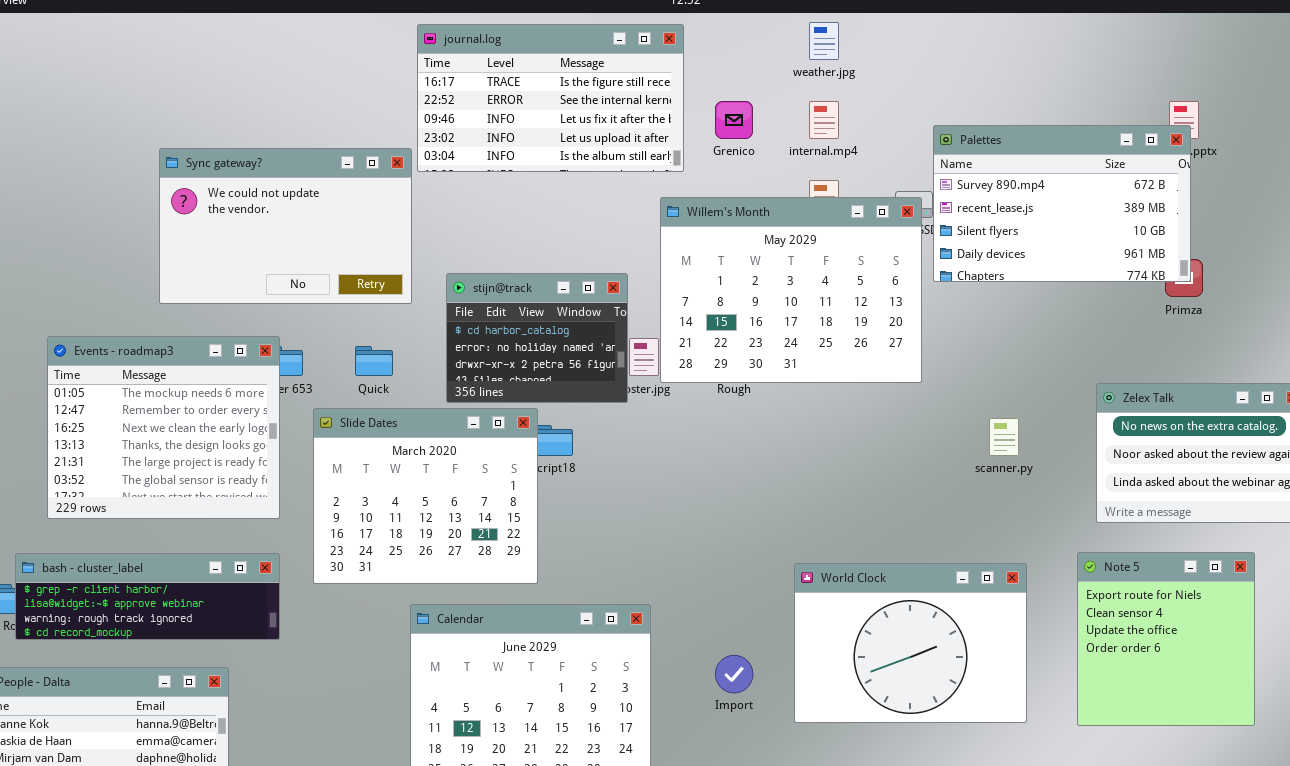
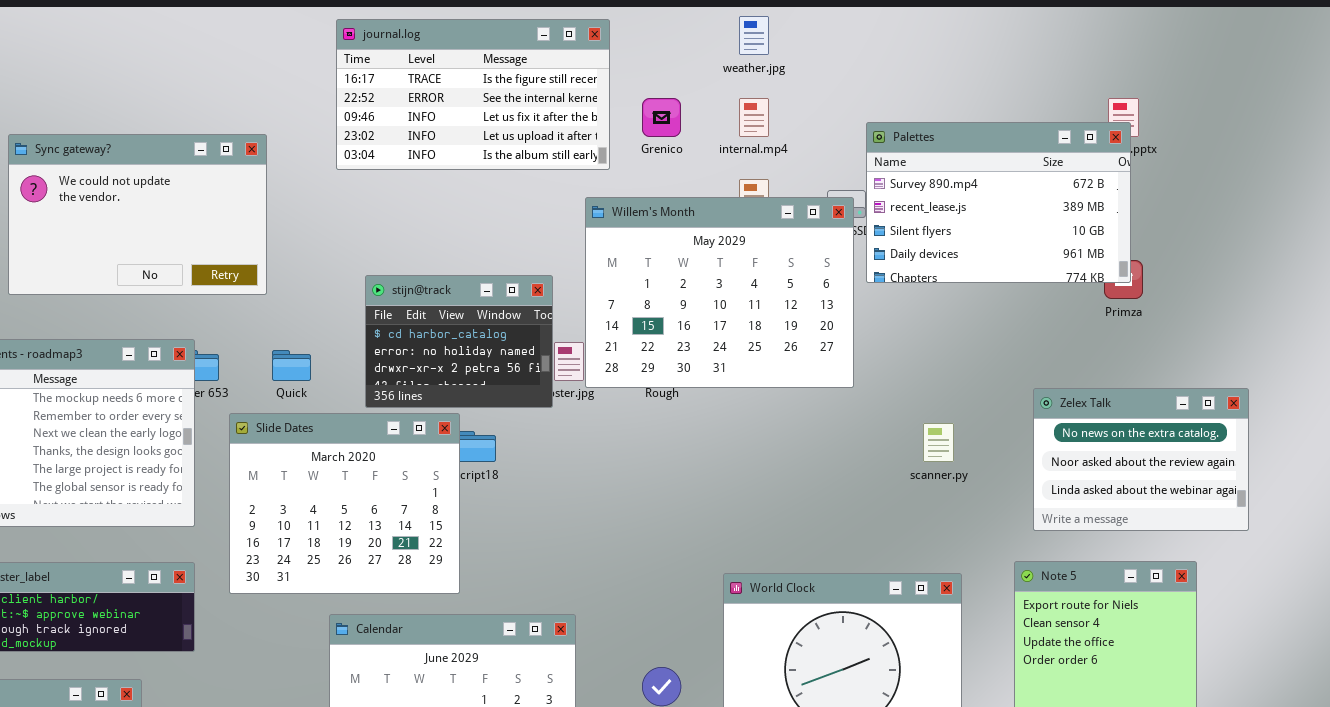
Sync gateway?: [159,148,412,304] -> [8,134,267,295], moved

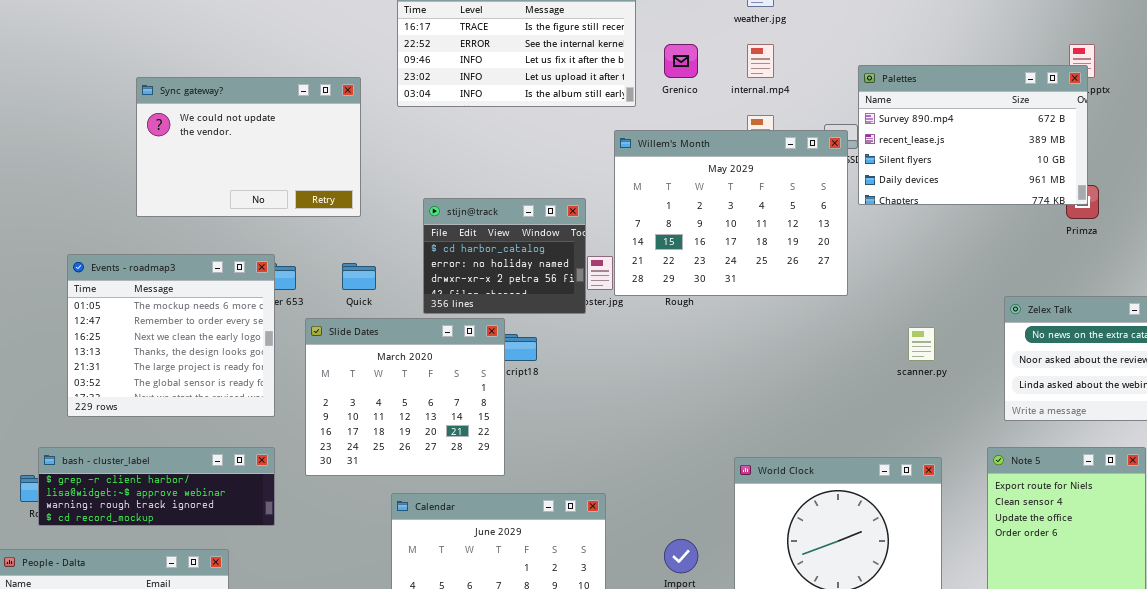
Sync gateway?: [8,134,267,295] -> [136,77,361,217], moved

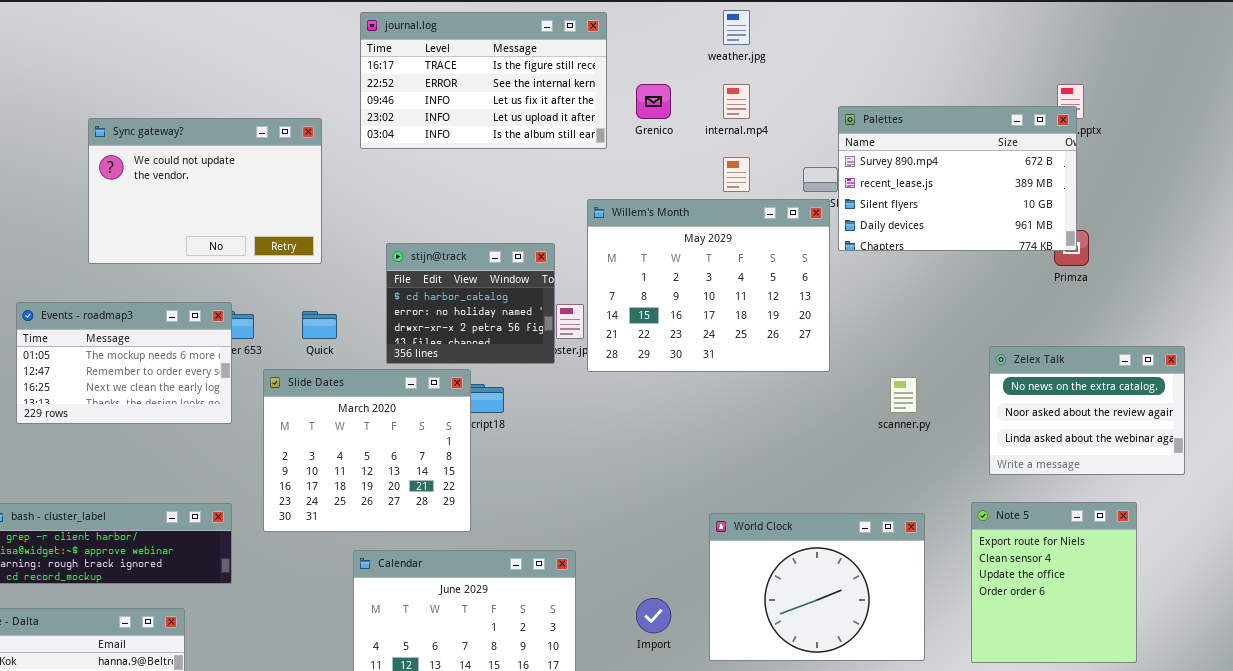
Willem's Month: [614,130,848,296] -> [587,199,830,372], moved
Events - roadmap3: [67,254,275,417] -> [16,302,232,424], resized

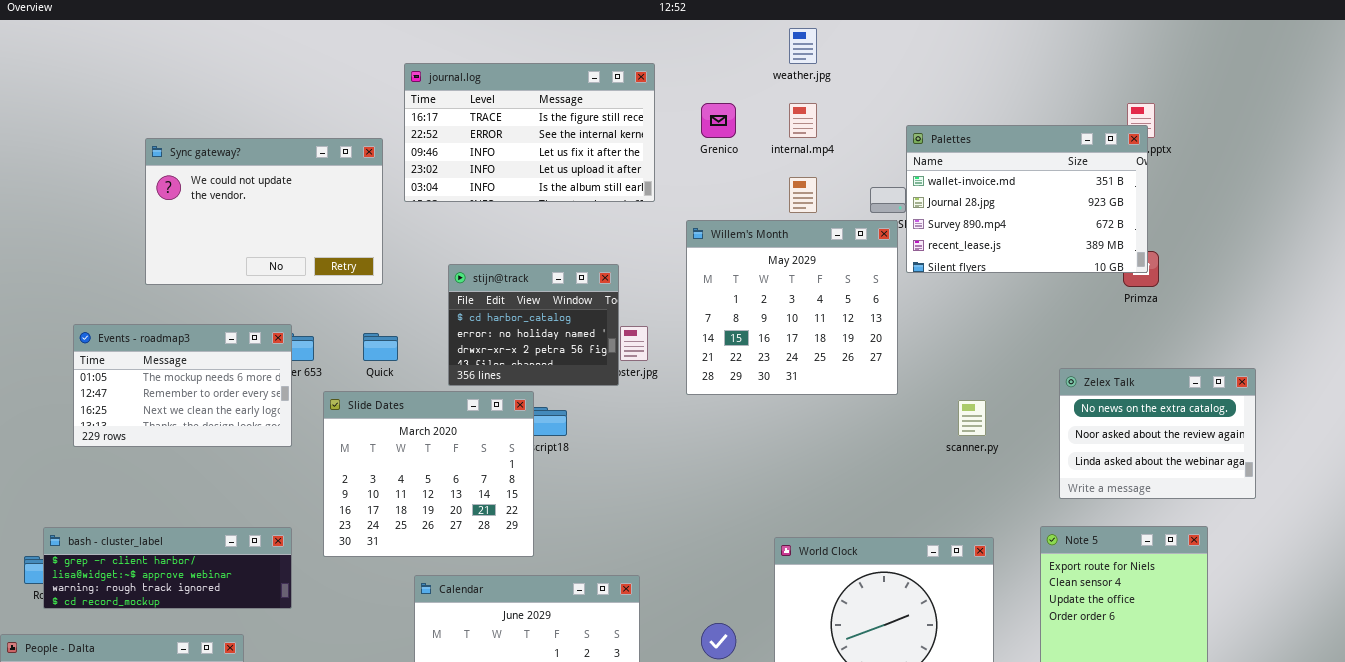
journal.log: [360,12,607,149] -> [404,63,655,202], moved
Palettes: [838,106,1077,251] -> [906,125,1148,273], scrolled up 2 rows
Willem's Month: [587,199,830,372] -> [686,220,898,395], resized

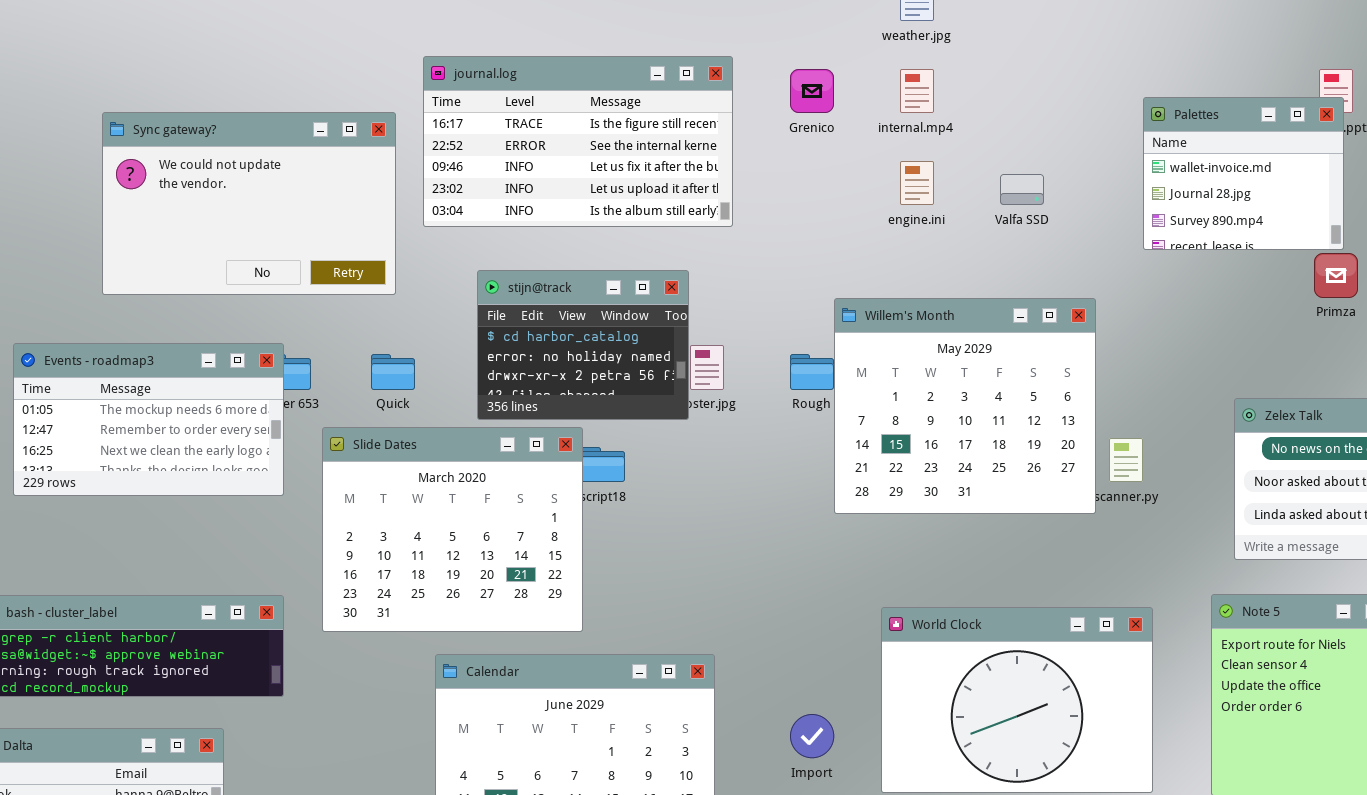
journal.log: [404,63,655,202] -> [423,56,733,227], moved
Palettes: [906,125,1148,273] -> [1143,97,1344,250], resized
Willem's Month: [686,220,898,395] -> [834,298,1096,514], moved

